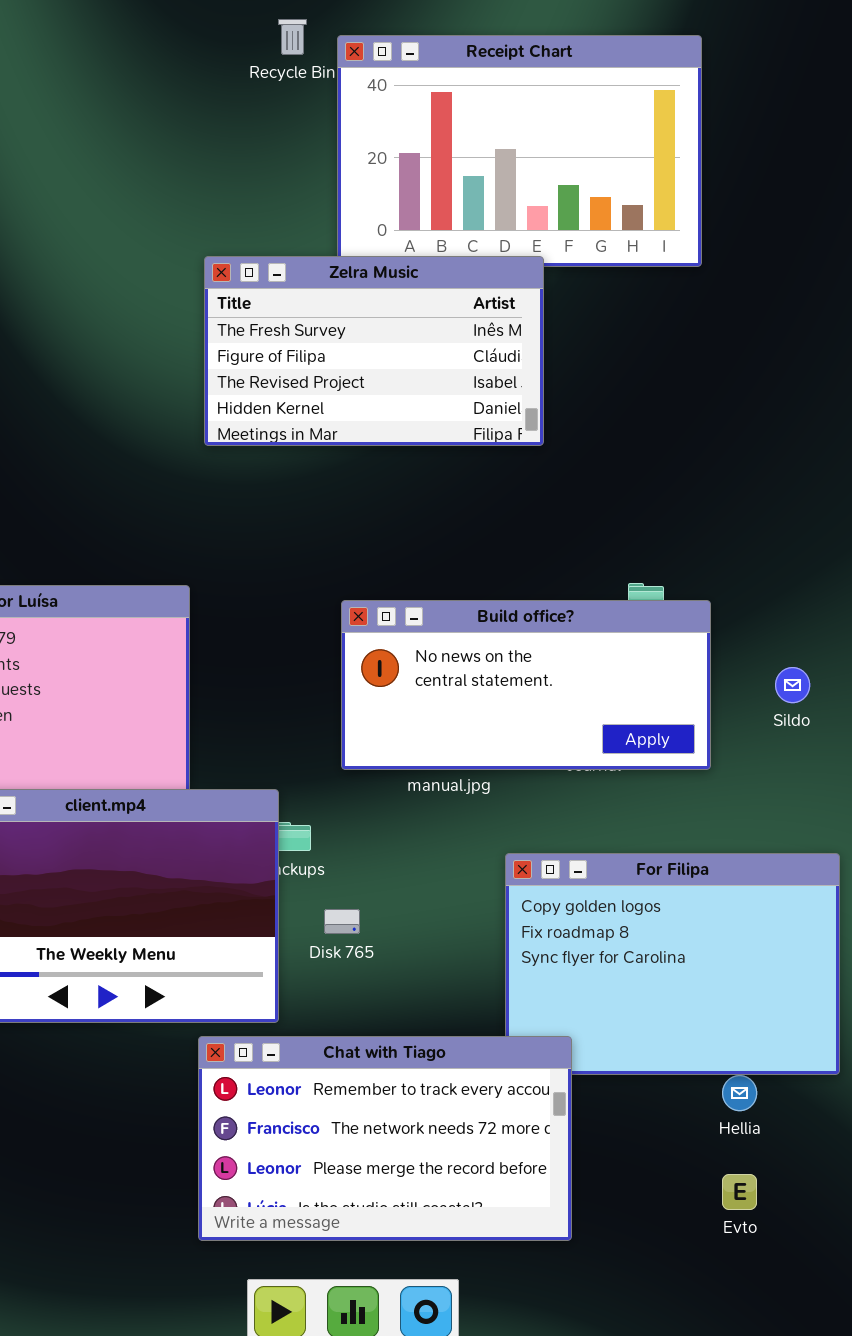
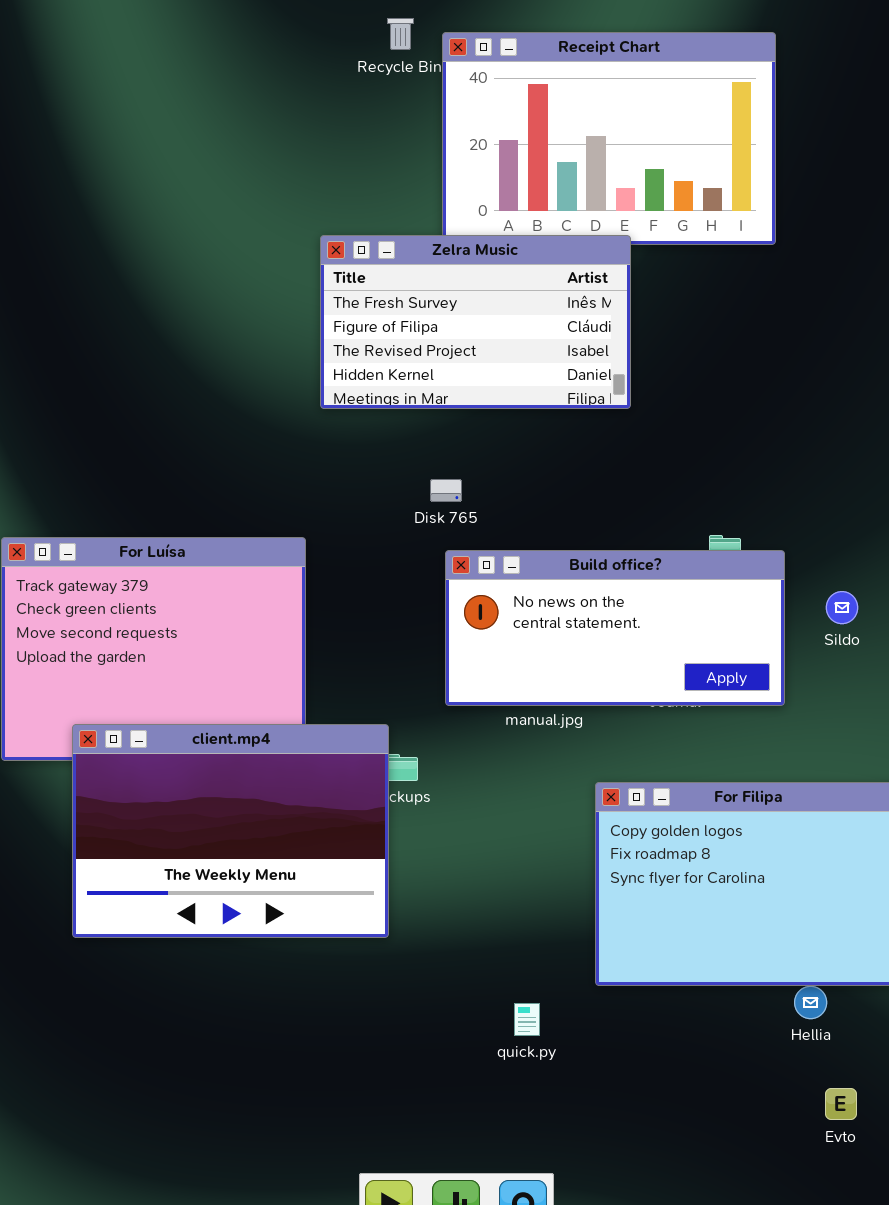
Sildo: [775,667,810,703] -> [826,591,858,624], moved
Disk 765: [324,909,360,934] -> [430,479,462,502], moved
Chat with Tiago: [198,1036,572,1241] -> none, closed
Evto: [722,1174,757,1210] -> [825,1088,857,1120], moved

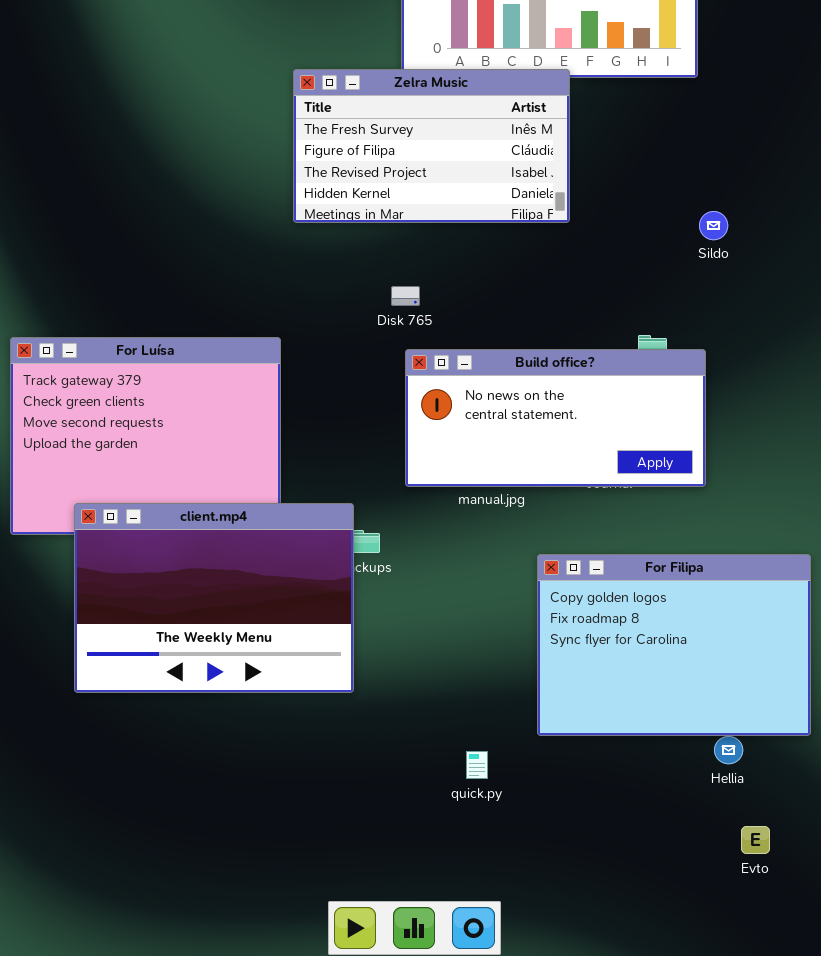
Sildo: [826,591,858,624] -> [699,211,728,240], moved

